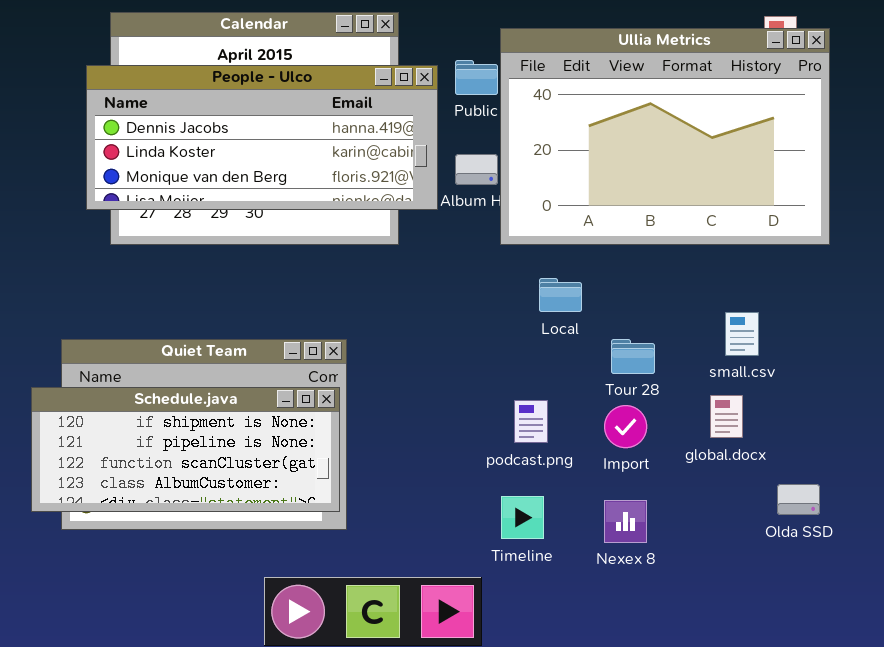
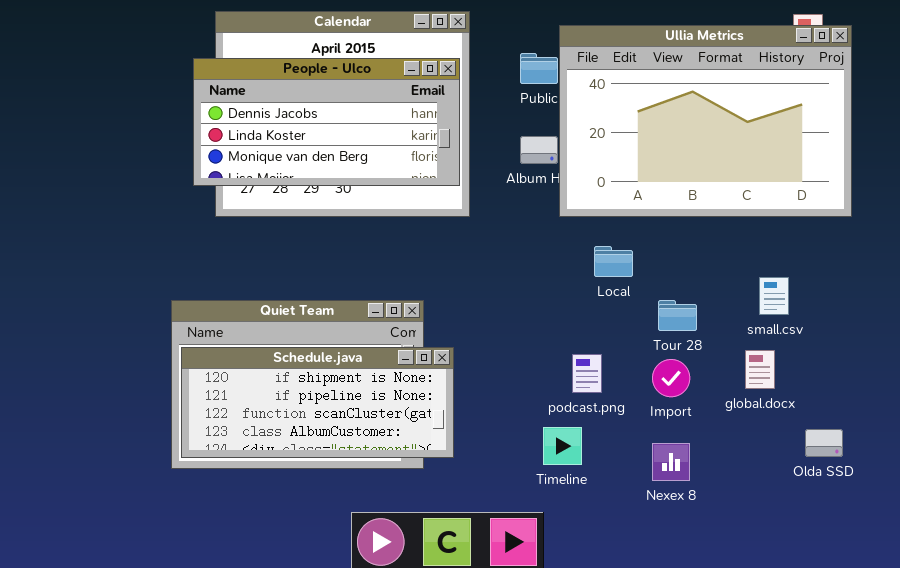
People - Ulco: [86,65,438,210] -> [193,58,460,186], resized
Schedule.java: [31,387,340,512] -> [181,347,454,458], moved
Timeline: [501,496,544,539] -> [543,427,582,465], moved

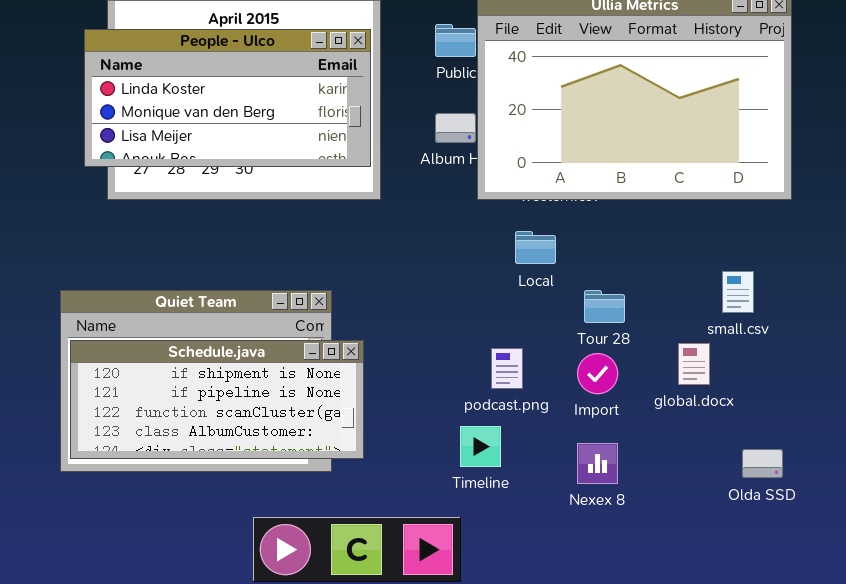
People - Ulco: [193,58,460,186] -> [84,29,371,167], scrolled down 1 row
small.csv: [759,277,789,315] -> [722,271,754,313], moved
Olda SSD: [805,429,843,457] -> [742,449,783,478], moved

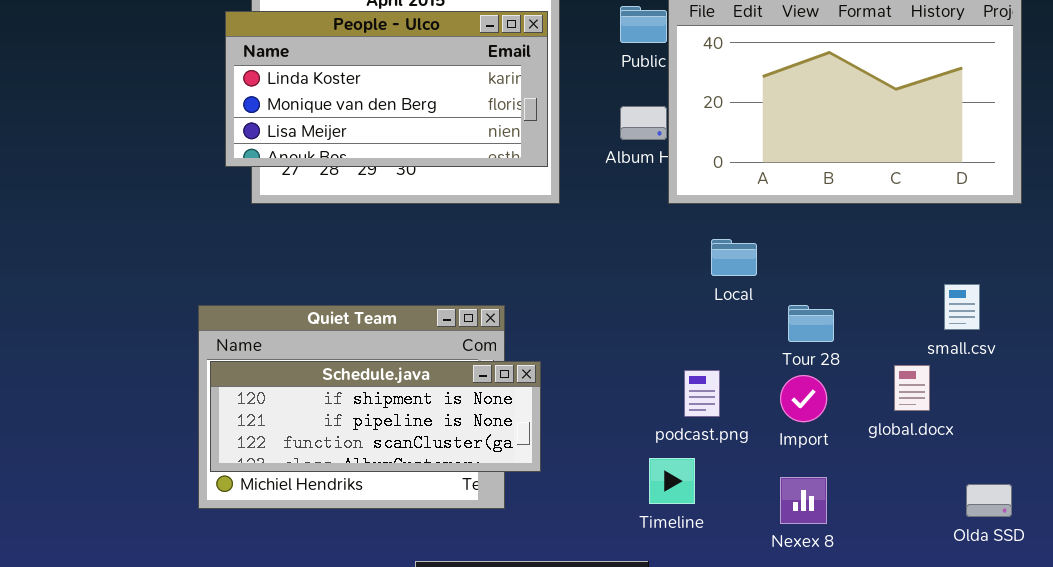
Schedule.java: [70,340,364,459] -> [210,361,541,472], resized

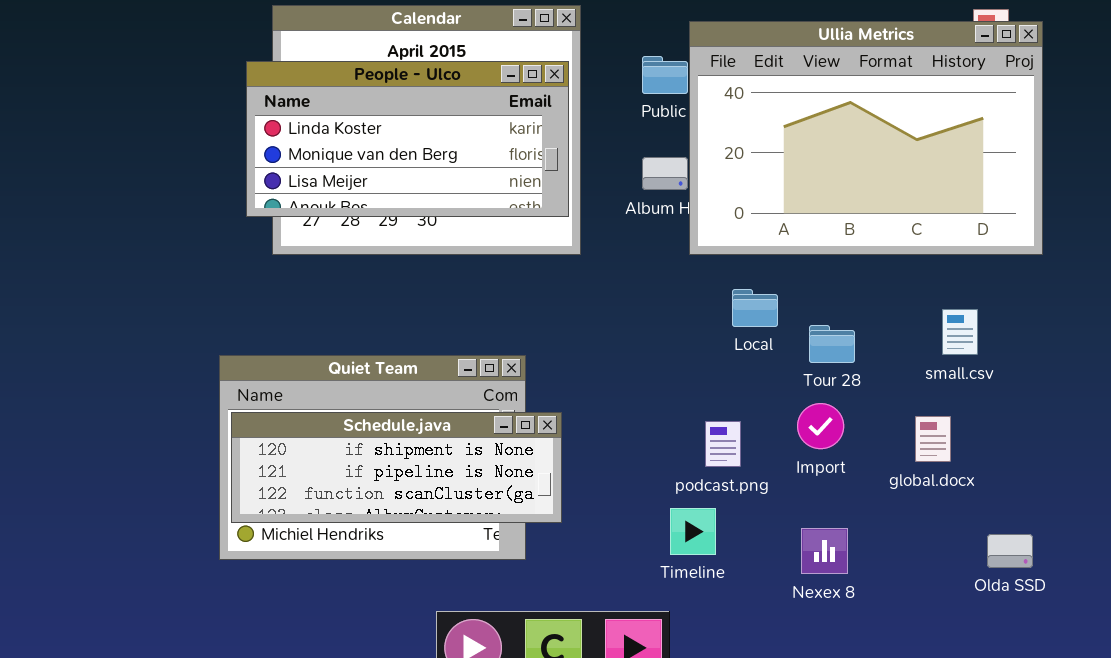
small.csv: [944,284,980,330] -> [942,309,978,355], moved
Tour 28: [788,305,834,342] -> [809,325,855,363], moved
Import: [780,375,827,422] -> [797,403,844,449], moved

